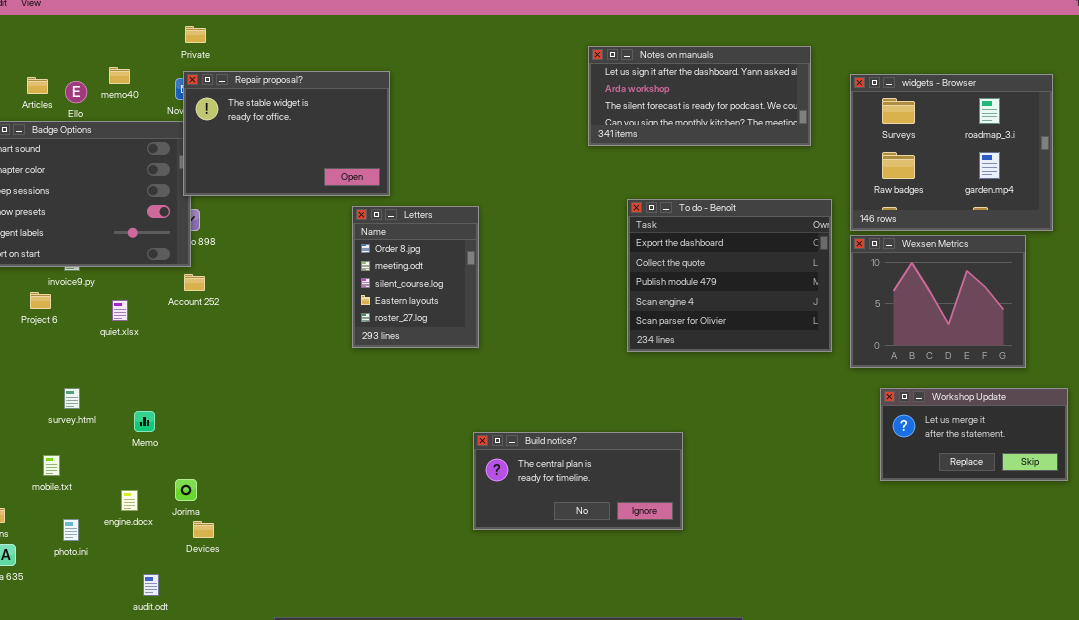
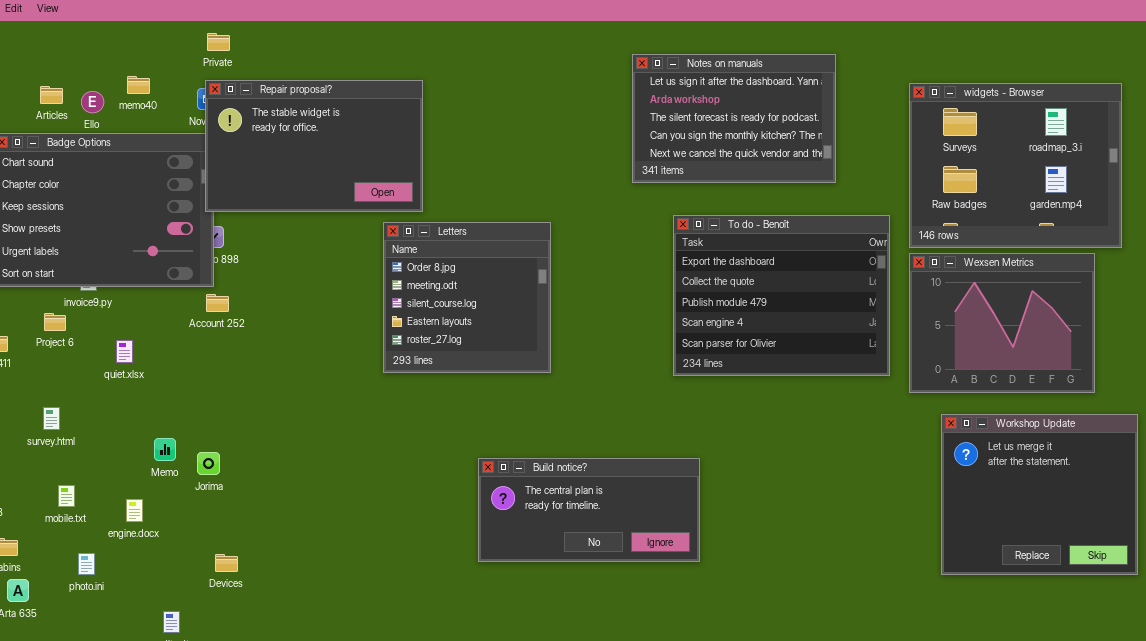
Notes on manuals: [588,46,811,146] -> [632,54,836,183], resized
Letters: [352,206,479,348] -> [383,222,551,373], resized
quiet.xlsx: [112,300,128,321] -> [116,340,133,363], moved
survey.html: [64,388,80,409] -> [43,407,60,430], moved
Workshop Update: [880,388,1068,481] -> [941,414,1138,575], resized
Build notice?: [473,432,683,530] -> [478,458,700,562], moved
Jorima: [175,479,197,501] -> [197,452,220,475], moved
engine.docx: [121,490,138,511] -> [126,499,143,522], moved

